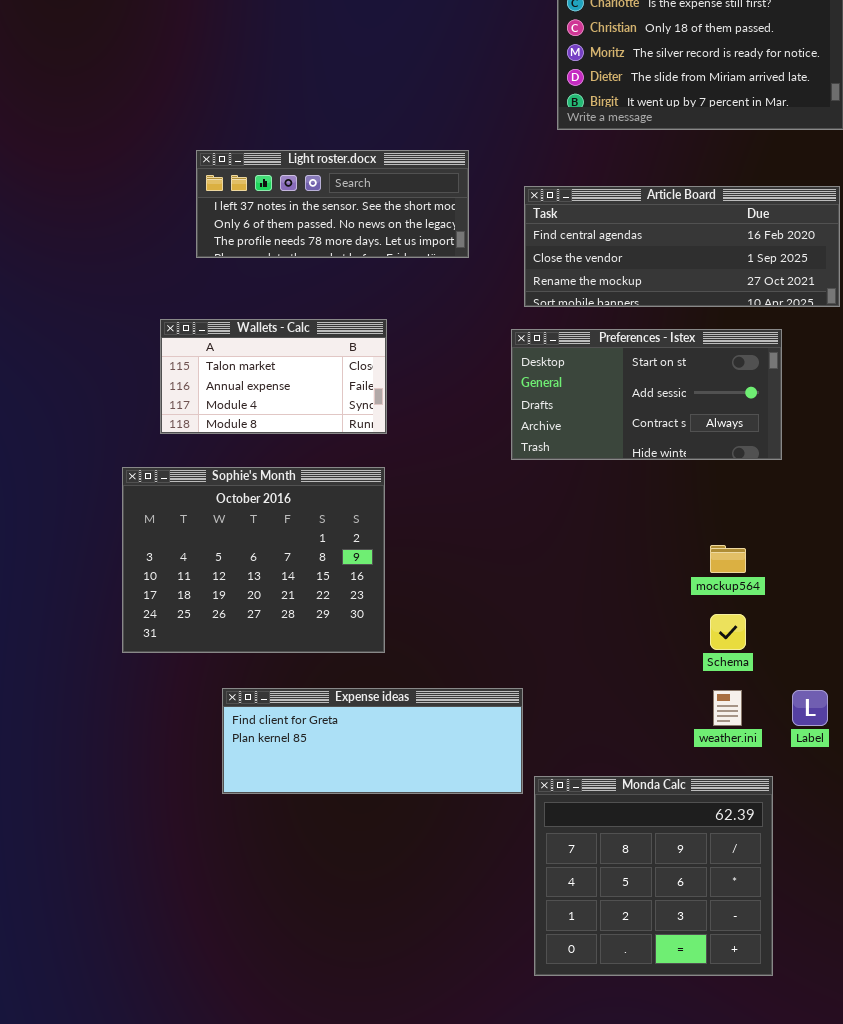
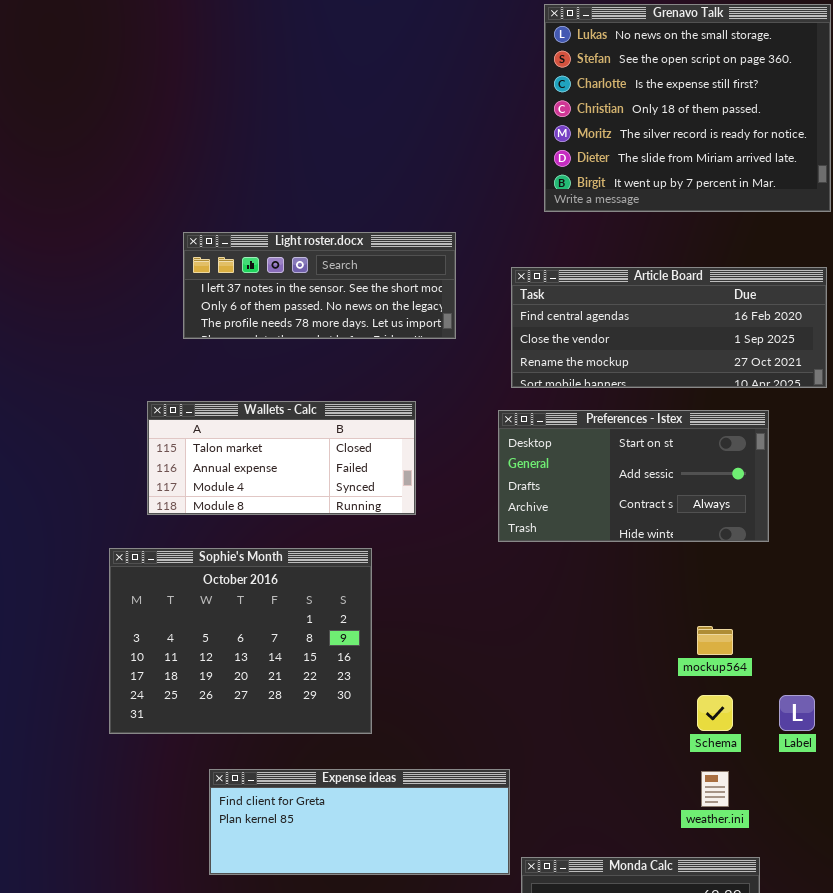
Wallets - Calc: [160,319,387,434] -> [147,401,416,515], resized
Label: [792,690,828,726] -> [779,695,815,731], moved

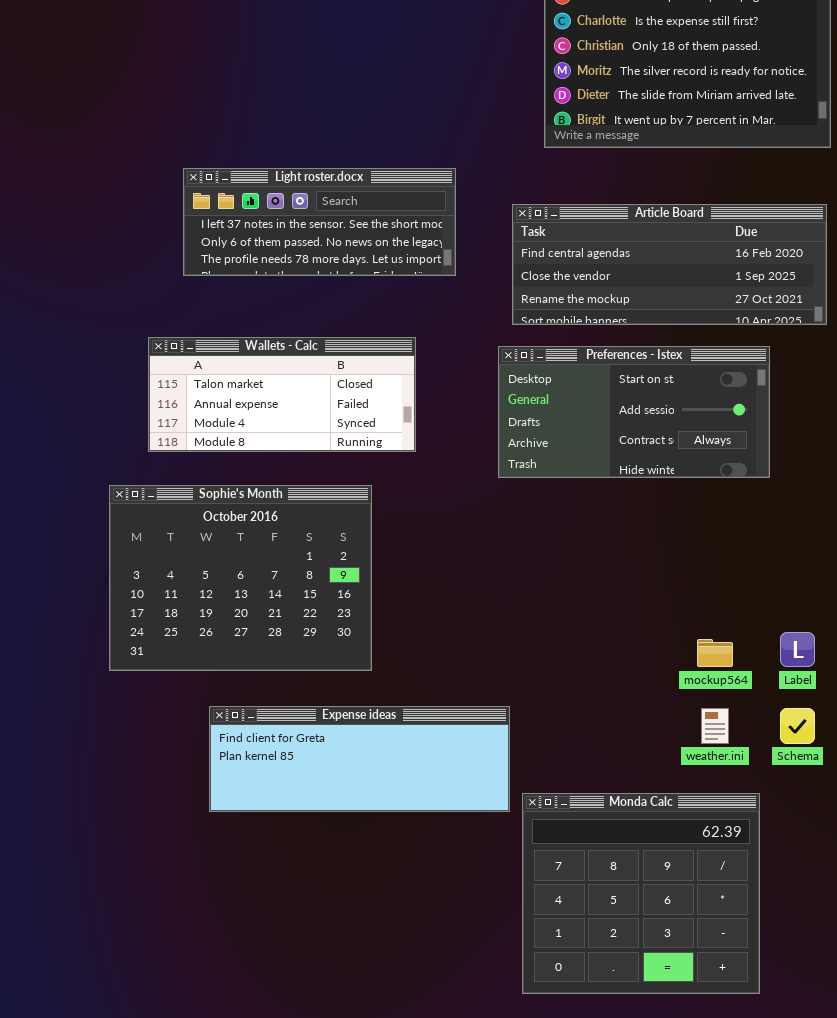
mockup564: [697,626,733,655] -> [697,639,733,667], moved
Schema: [697,695,733,731] -> [780,708,815,744], moved

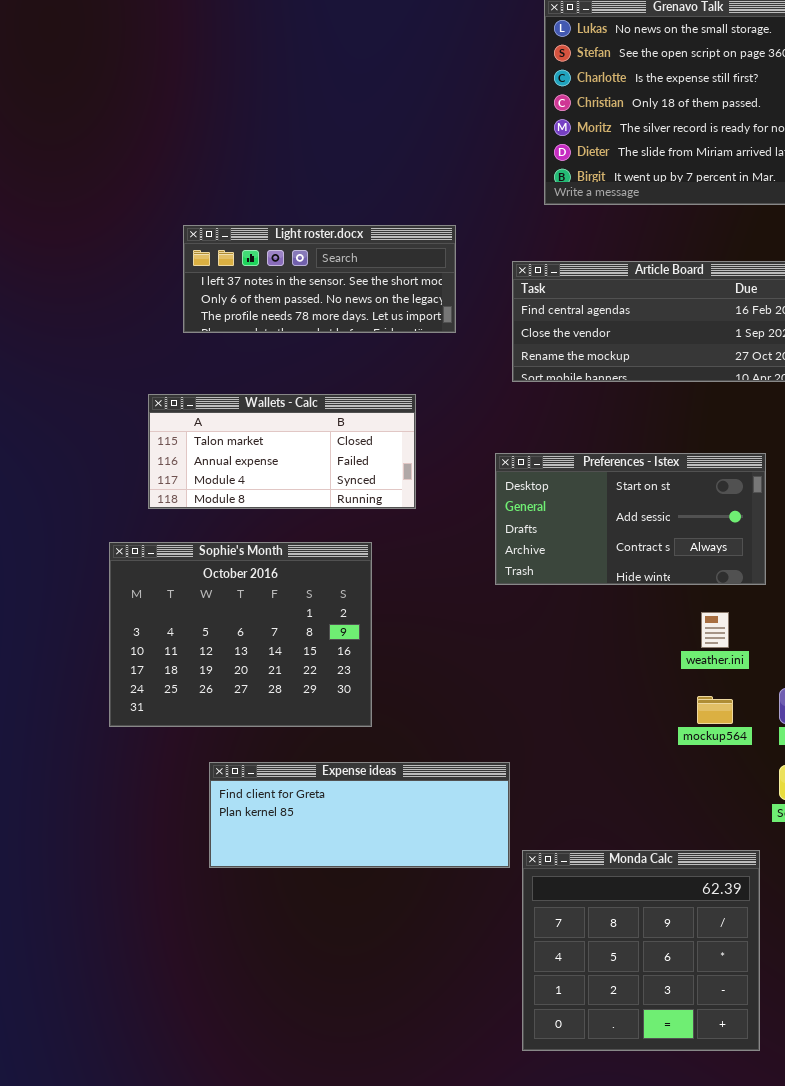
Preferences - Istex: [498,346,770,478] -> [495,453,766,585], moved
weather.ini: [701,708,729,744] -> [701,612,729,648], moved

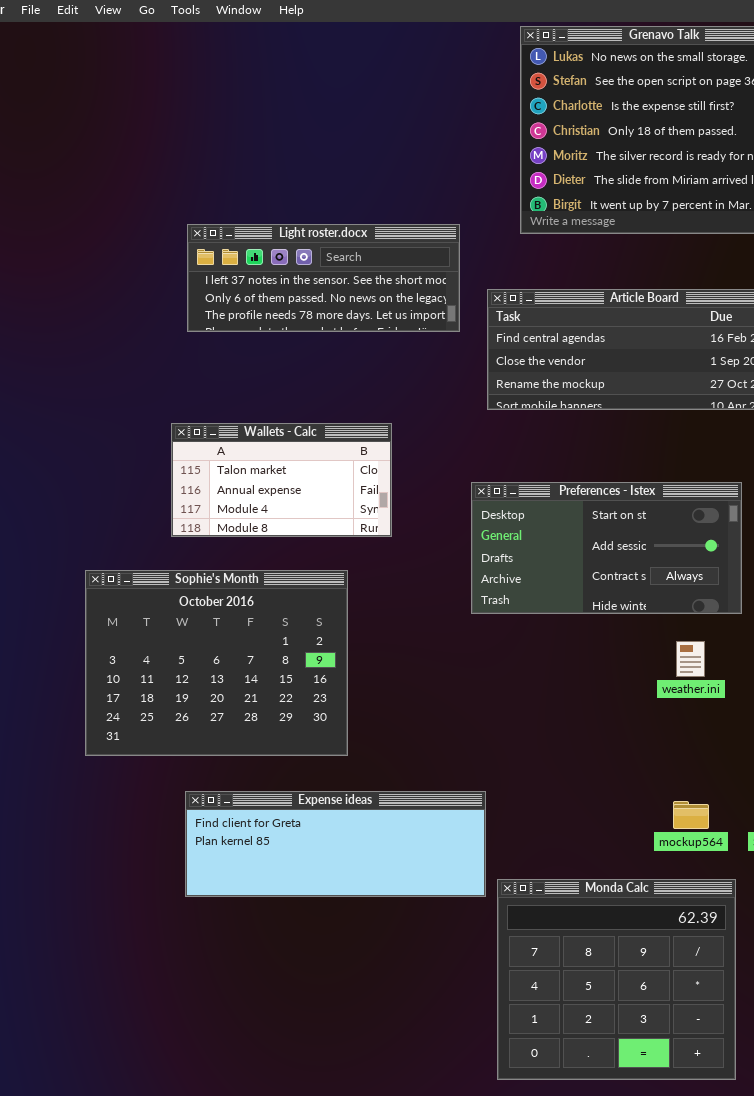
Light roster.docx: [183,225,456,333] -> [187,224,460,332], moved
Wallets - Calc: [148,394,416,509] -> [171,423,392,537], resized
mockup564: [697,696,733,724] -> [673,801,709,829], moved

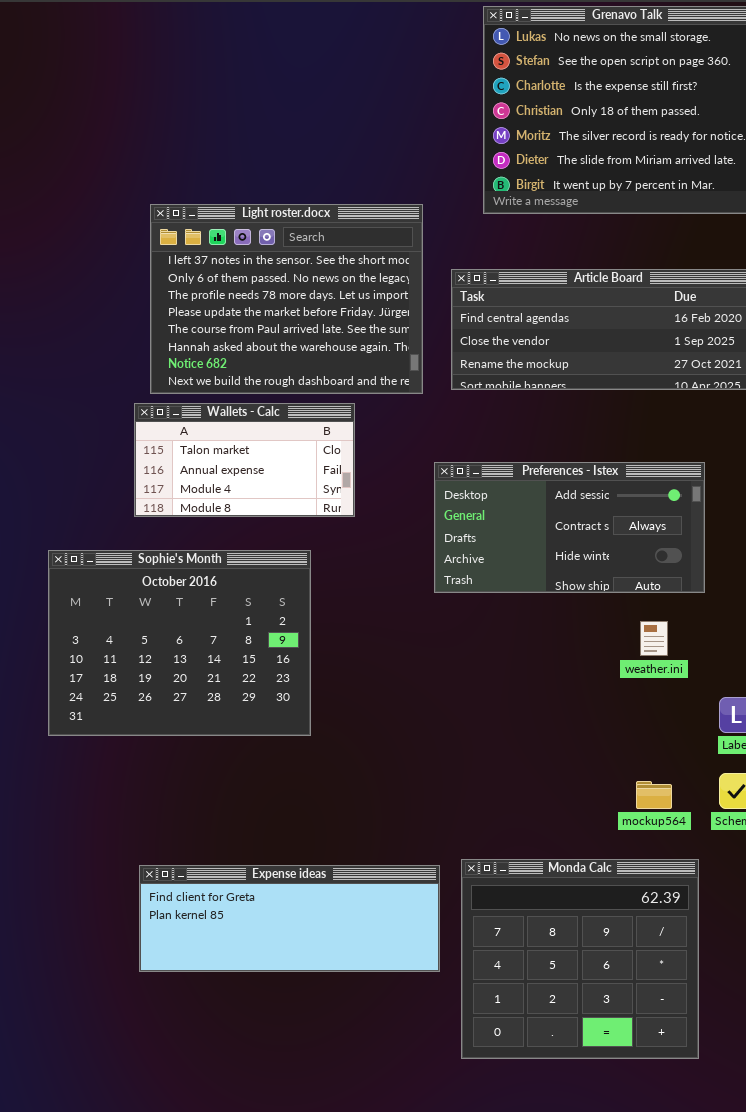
Light roster.docx: [187,224,460,332] -> [150,204,423,394], resized
Preferences - Istex: [471,482,742,614] -> [434,462,705,593], scrolled down 1 row
Expense ideas: [185,791,486,897] -> [139,865,440,972], moved

